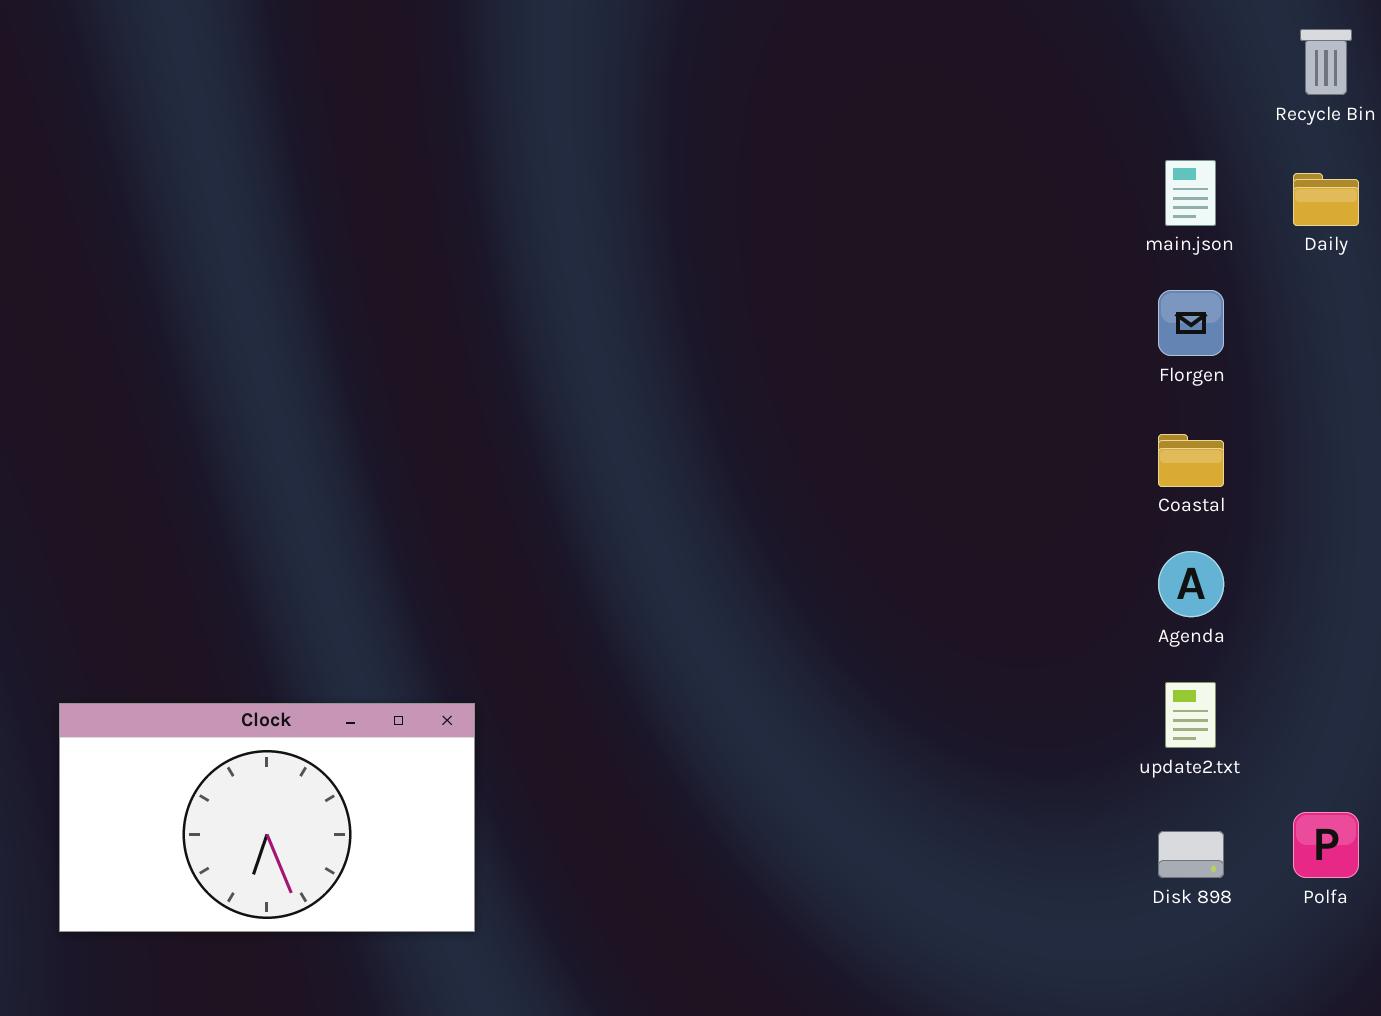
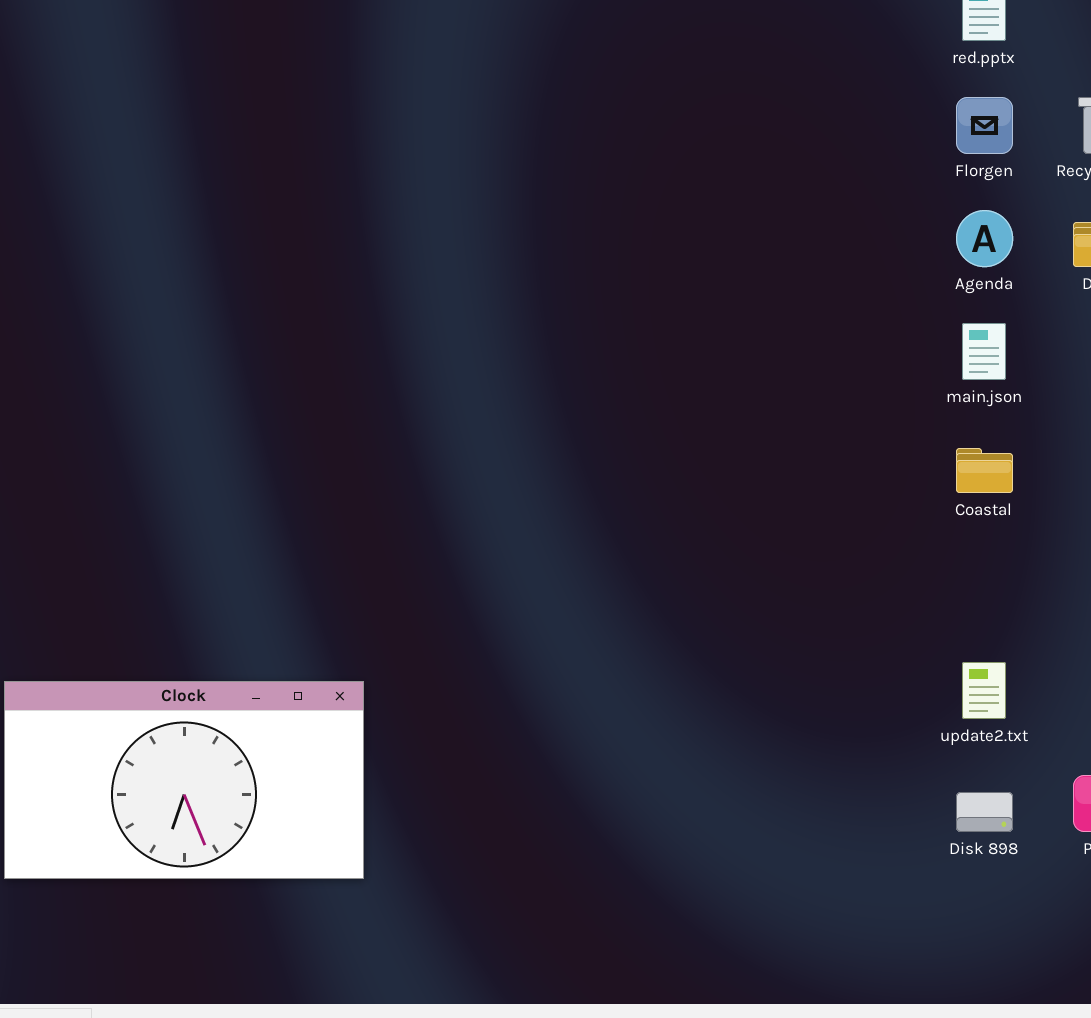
main.json: [1165,160,1216,226] -> [962,323,1006,380], moved
Florgen: [1158,290,1224,356] -> [956,97,1013,154], moved
Agenda: [1158,551,1224,617] -> [956,210,1013,267], moved

